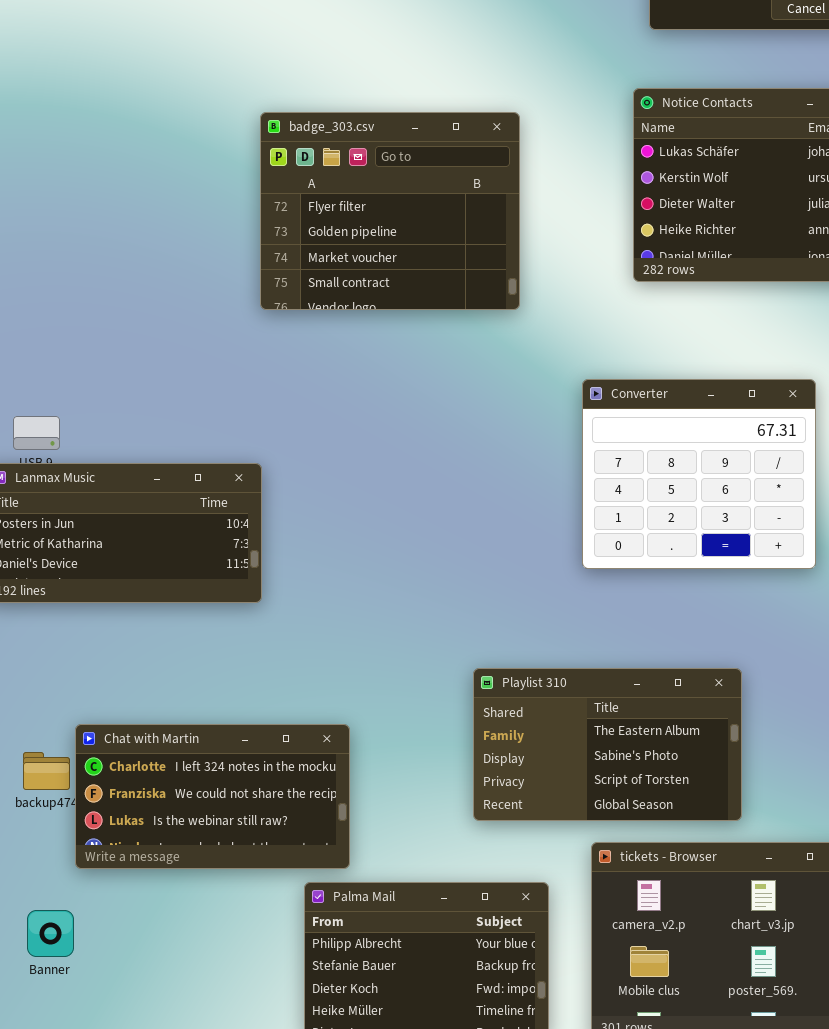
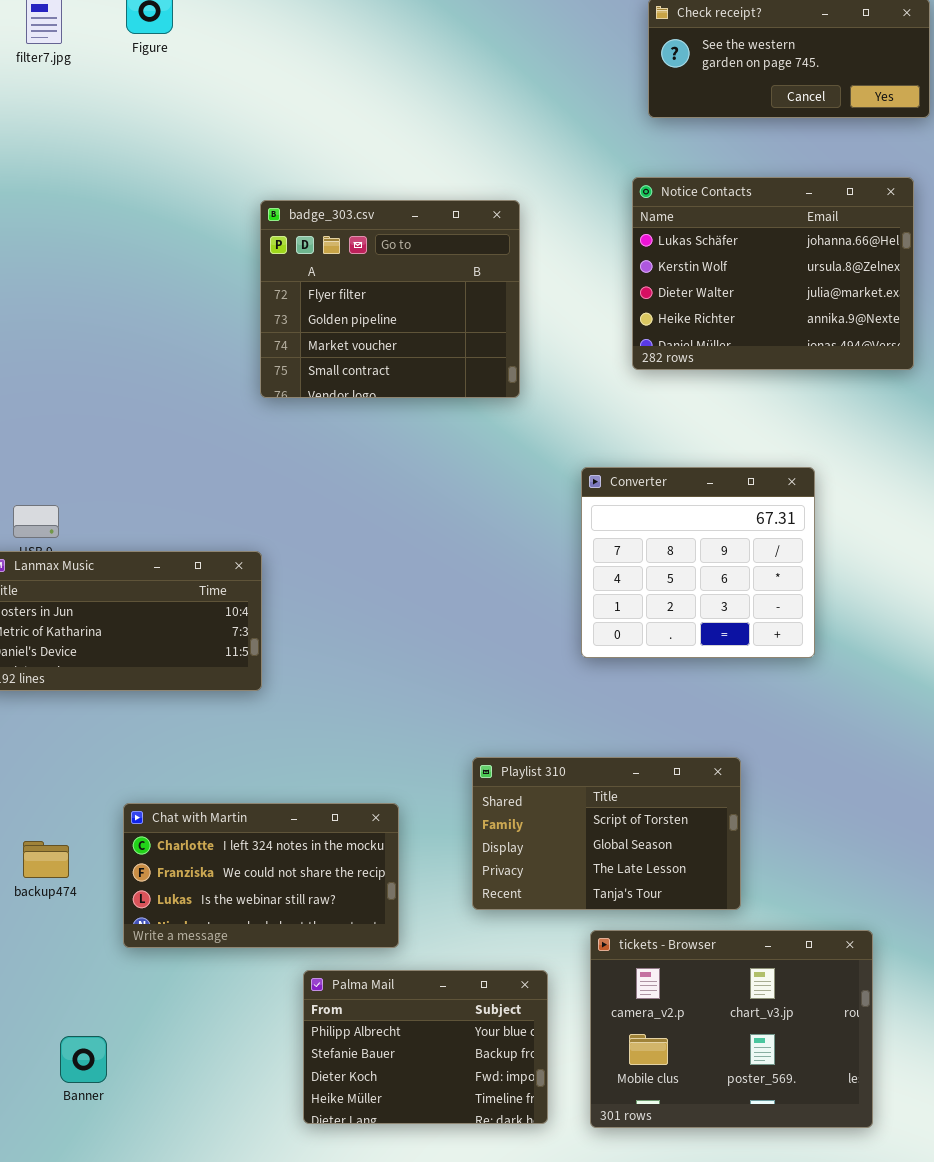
Playlist 310: [473,668,742,821] -> [472,757,741,910], scrolled down 2 rows
Chat with Martin: [75,724,350,869] -> [123,803,399,948], moved
Banner: [27,910,74,957] -> [60,1036,107,1083], moved

